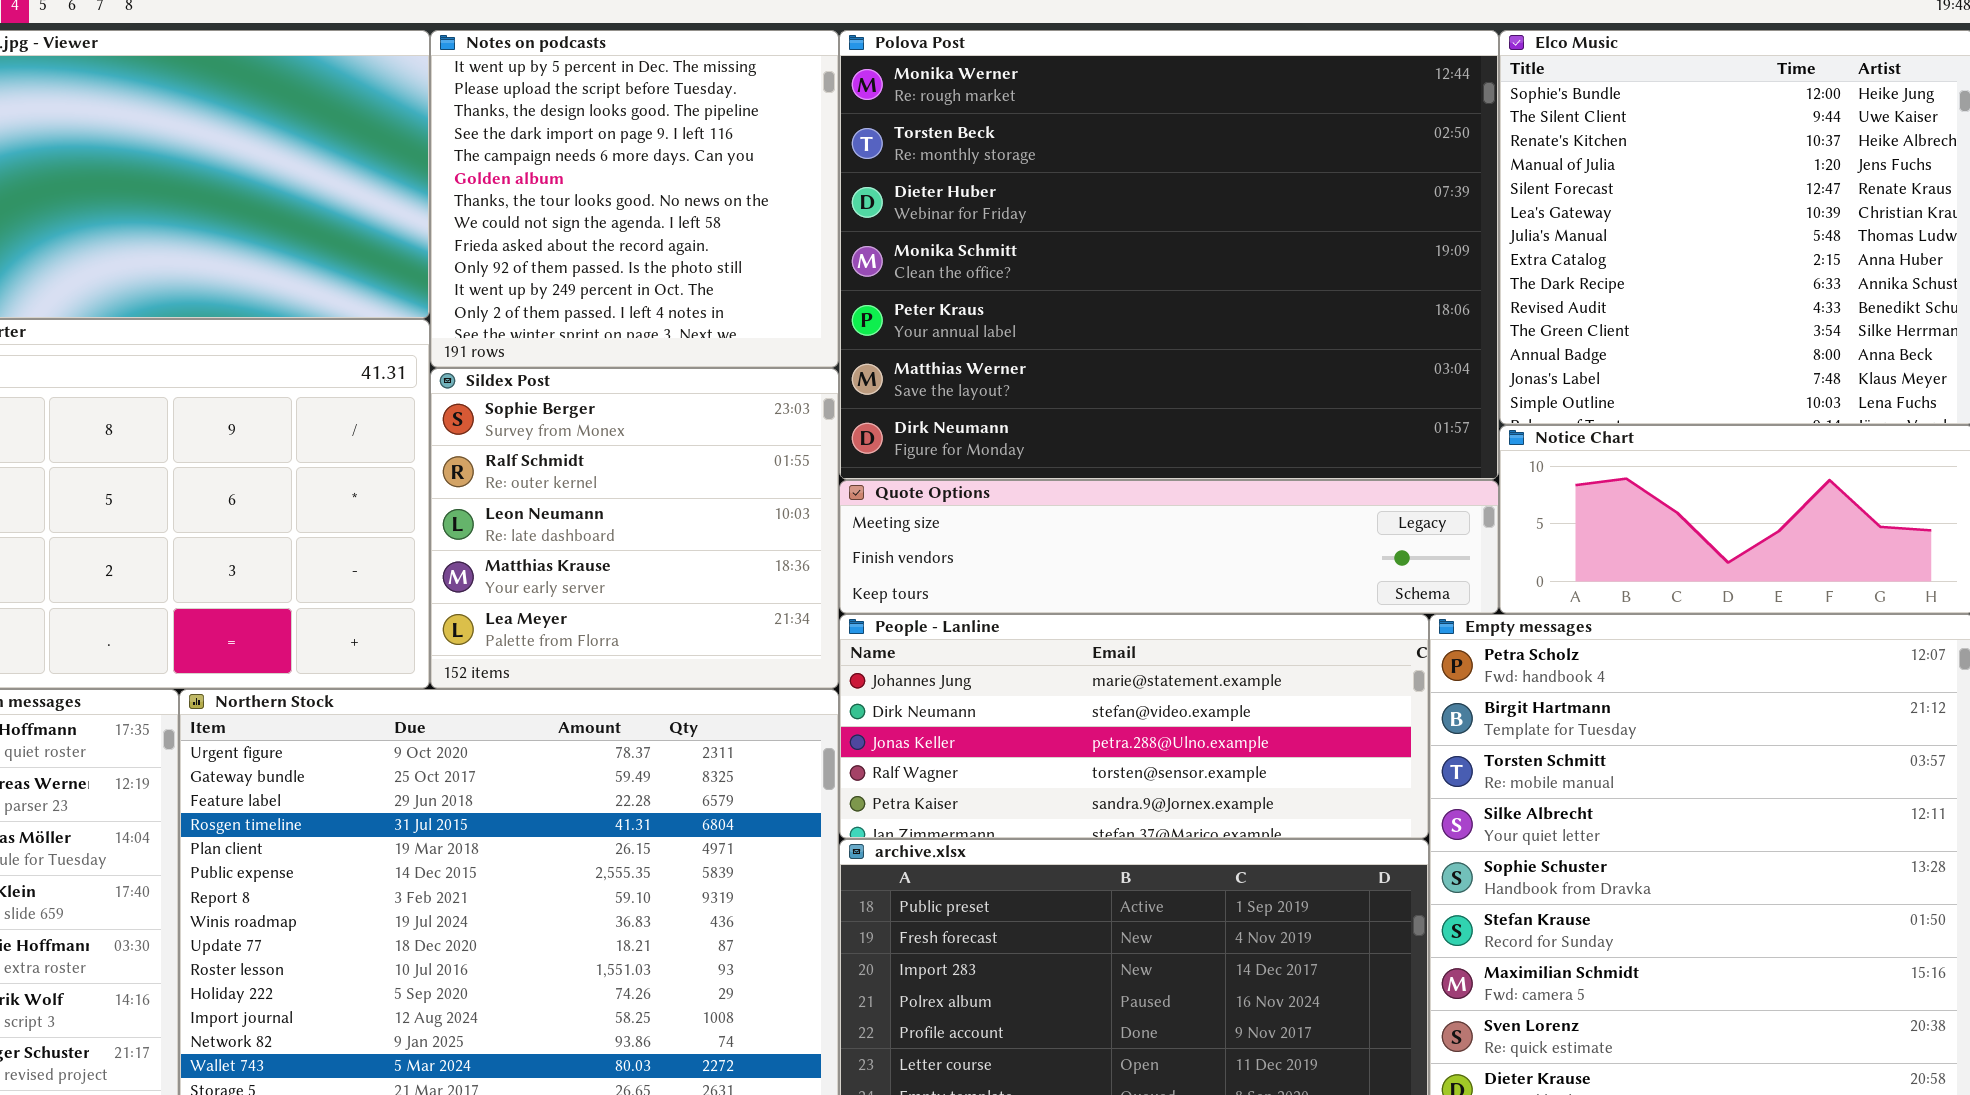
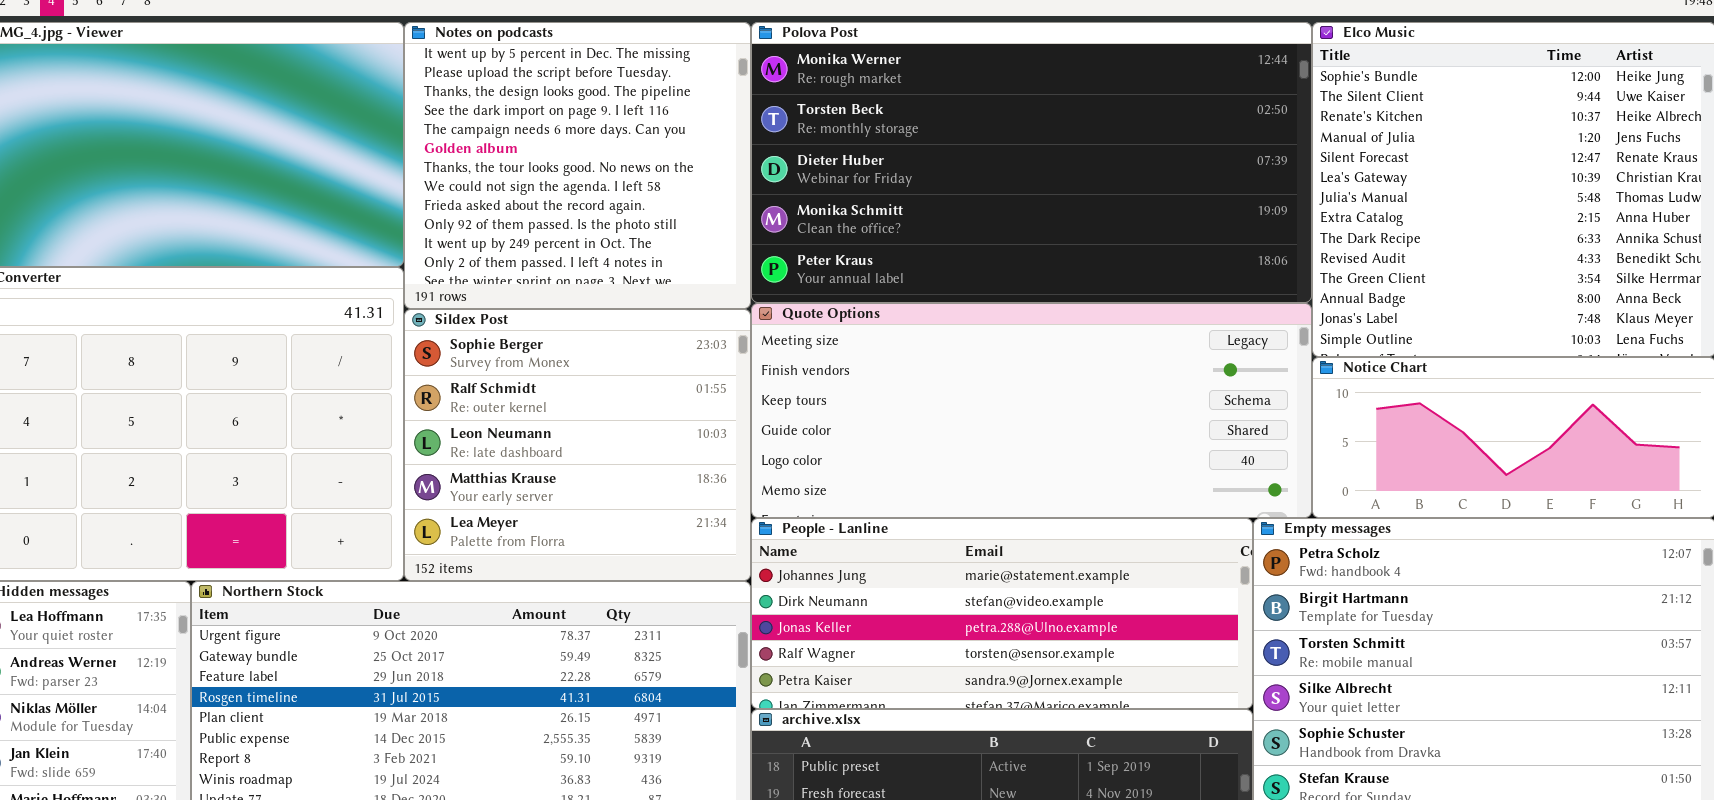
Polova Post: [839,30,1499,480] -> [751,22,1312,303], resized
Quote Options: [839,480,1499,614] -> [751,303,1312,518], resized

